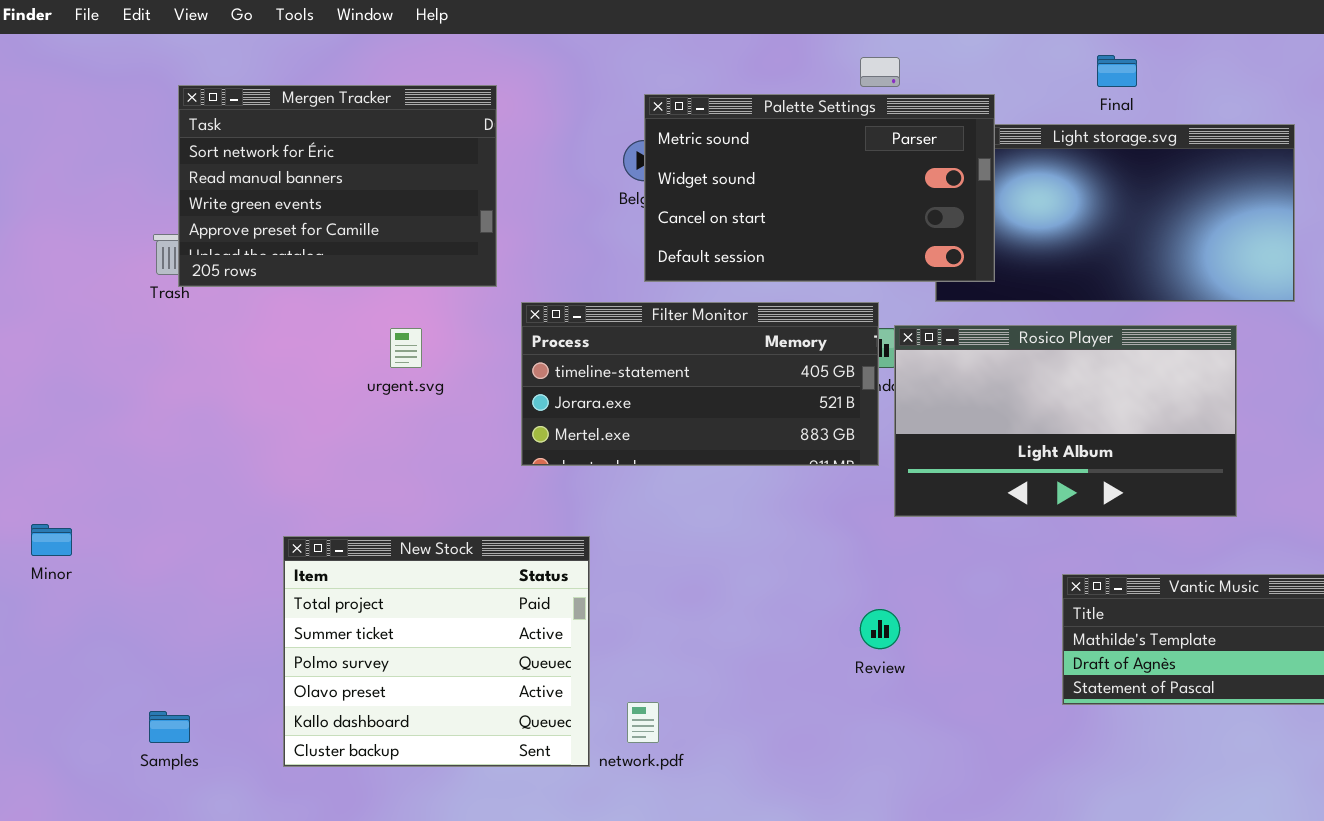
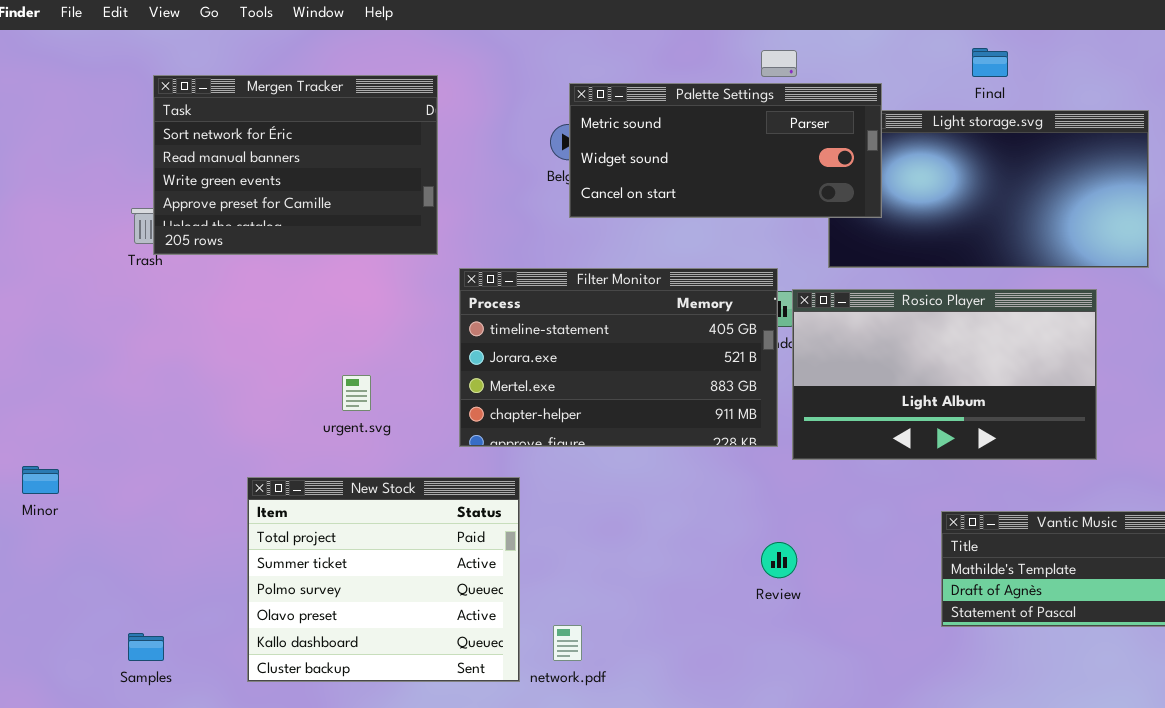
Palette Settings: [644,94,995,282] -> [569,83,882,218], resized
Filter Monitor: [521,302,879,466] -> [459,268,778,447], resized
urgent.svg: [390,328,422,368] -> [342,375,371,411], moved

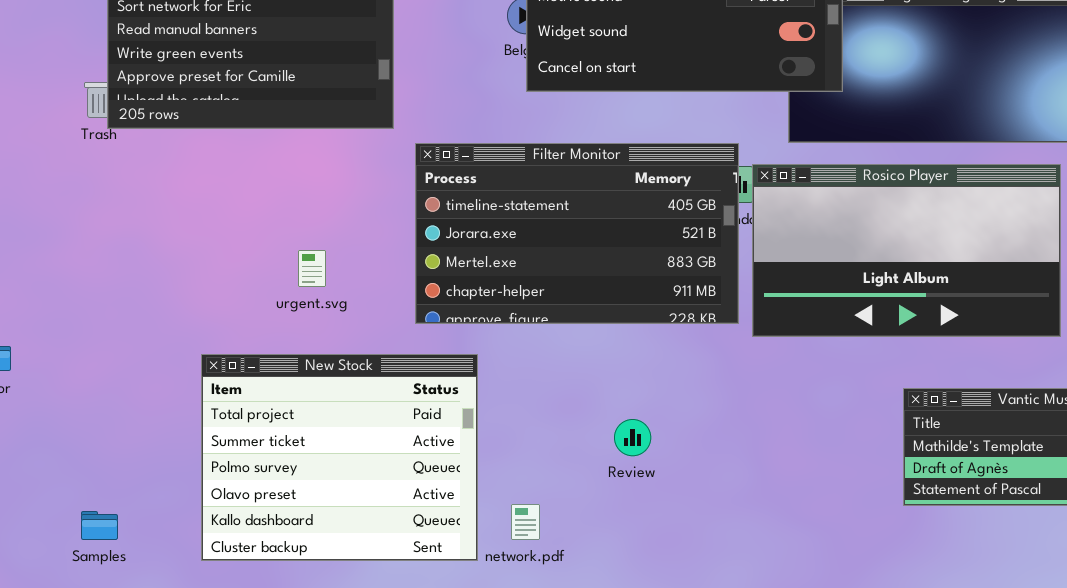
Review: [761,542,797,578] -> [614,419,651,456], moved

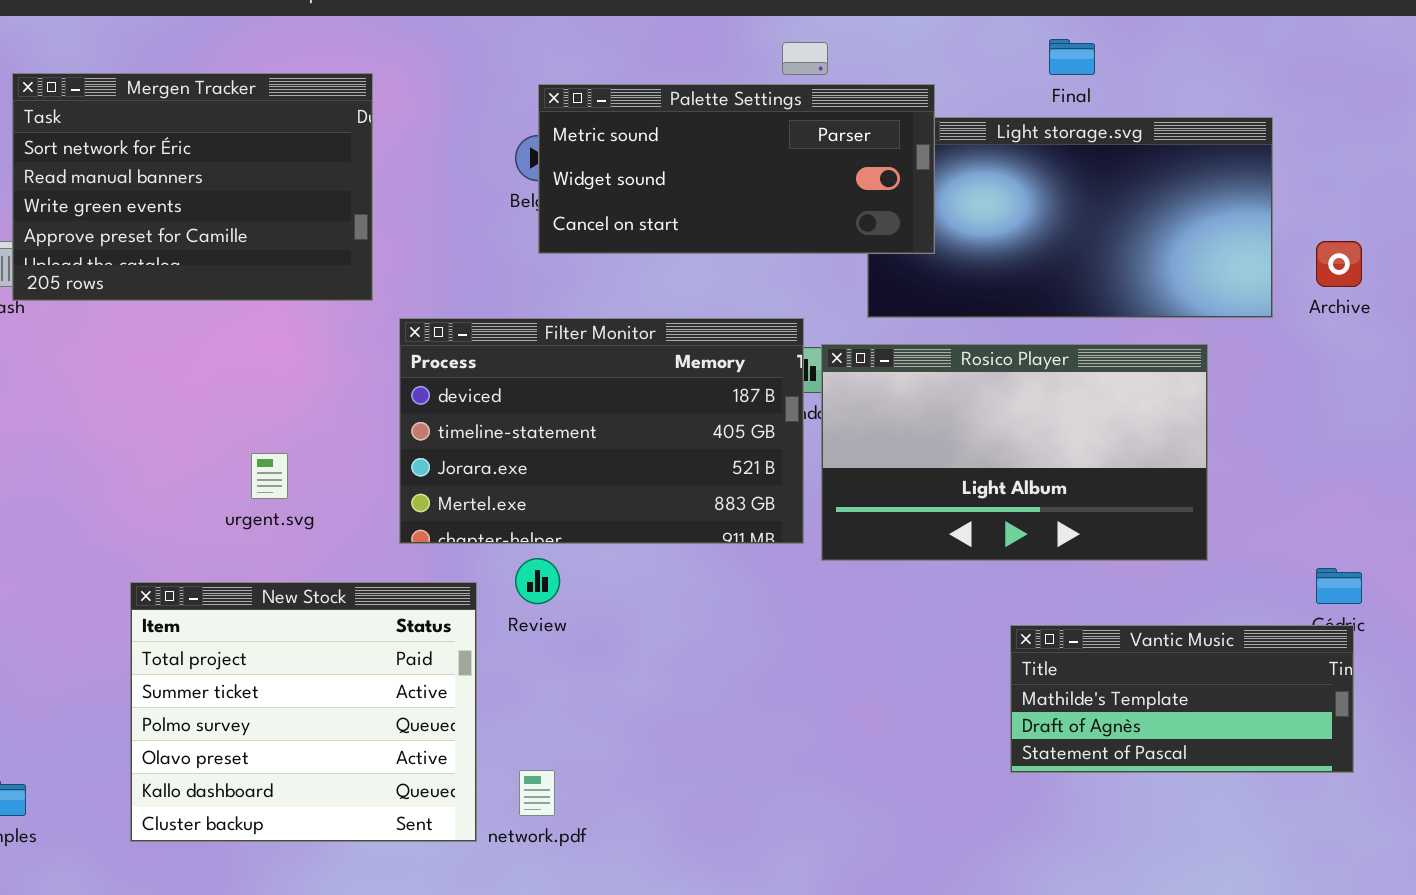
Filter Monitor: [415,143,739,324] -> [399,318,804,544], scrolled up 1 row
Review: [614,419,651,456] -> [515,558,560,604], moved

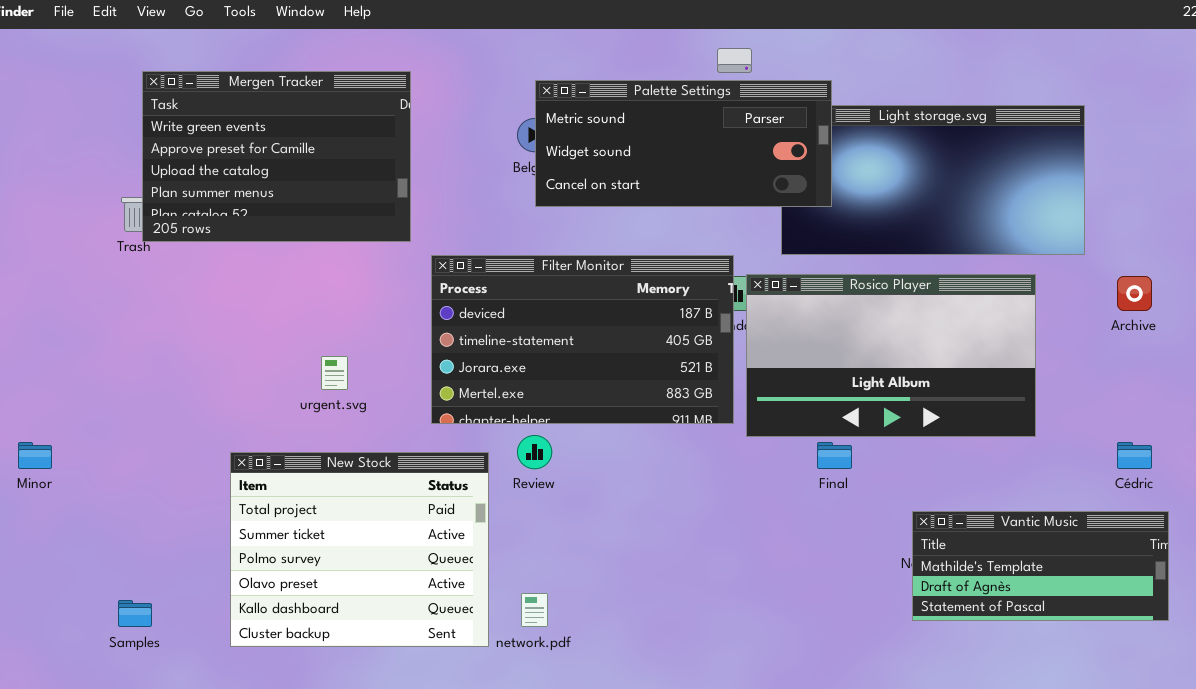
Final: [1049,39,1095,75] -> [817,442,852,469], moved
Mergen Tracker: [12,73,373,301] -> [142,71,411,242], scrolled down 2 rows
Archive: [1316,241,1362,287] -> [1117,276,1152,311], moved
Vantic Music: [1010,625,1354,773] -> [912,511,1169,621], moved

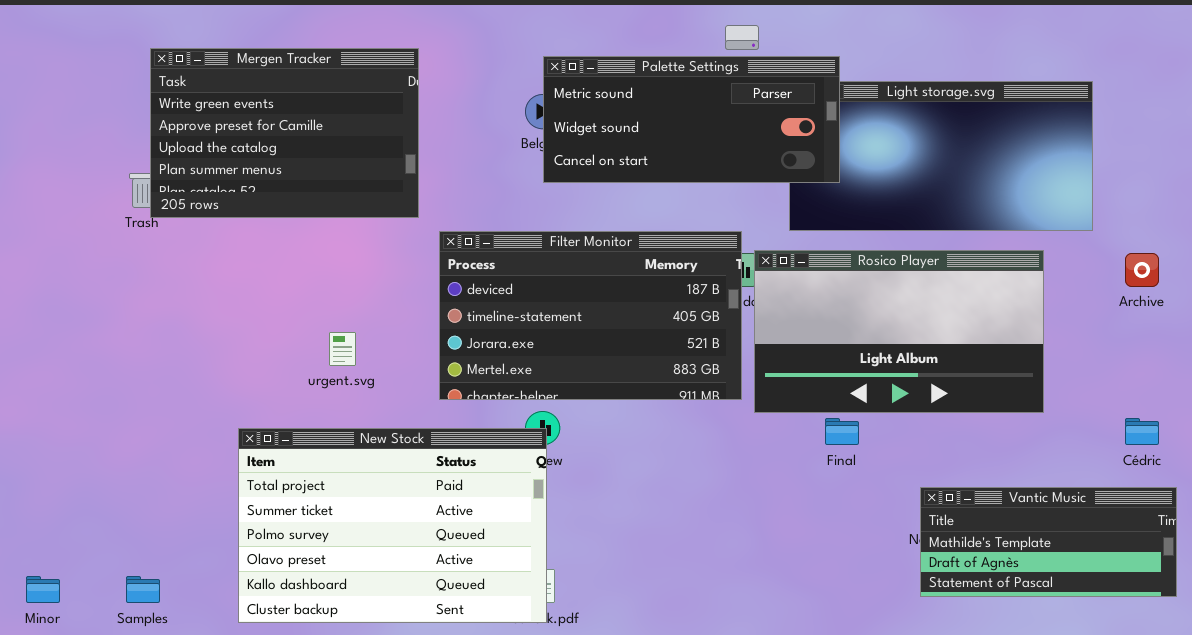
Minor: [18,442,52,469] -> [26,576,60,603], moved
New Stock: [230,452,489,647] -> [238,428,547,623], resized

